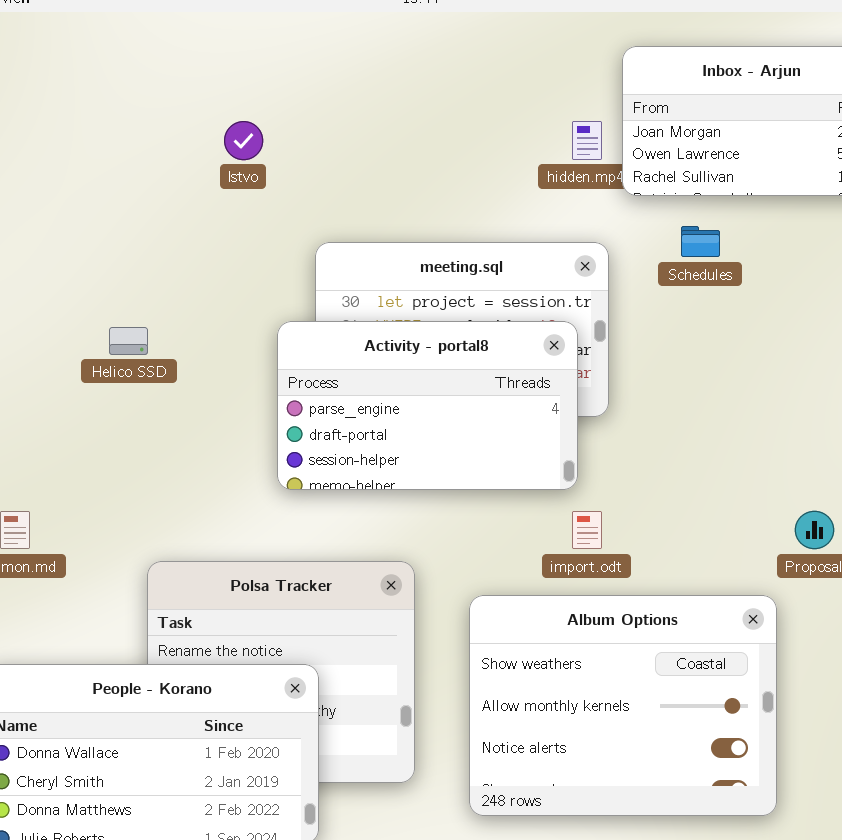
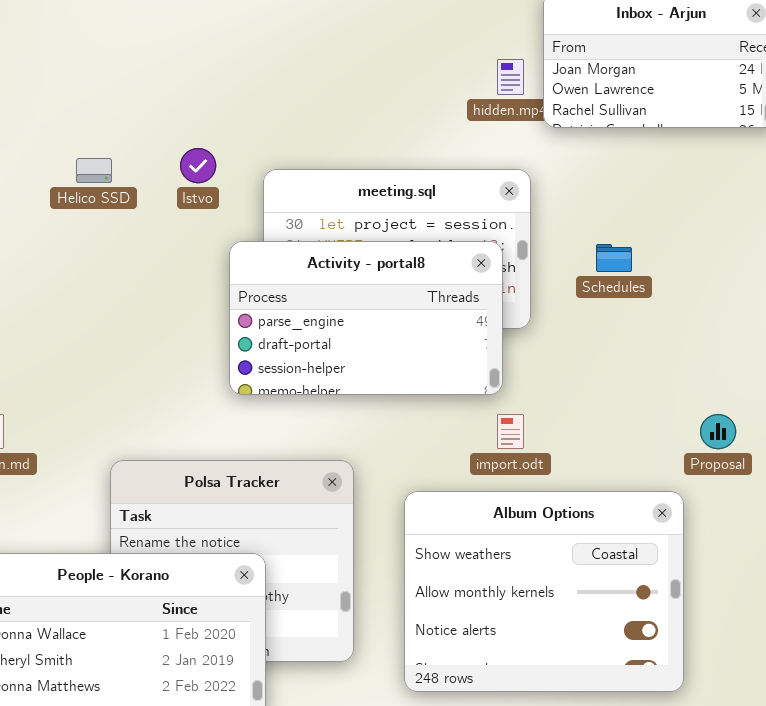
Istvo: [224,121,263,160] -> [180,148,216,183], moved
Schedules: [681,226,720,257] -> [596,244,632,272], moved
Helico SSD: [109,327,148,355] -> [76,158,112,183], moved

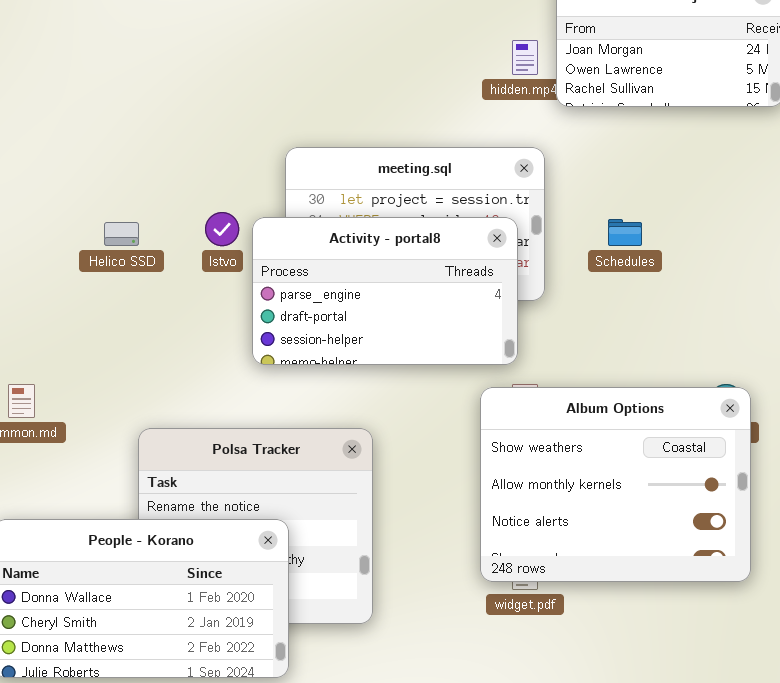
Istvo: [180,148,216,183] -> [205,212,239,246], moved
Helico SSD: [76,158,112,183] -> [104,222,139,246], moved
Album Options: [404,491,684,692] -> [480,387,751,582], moved

